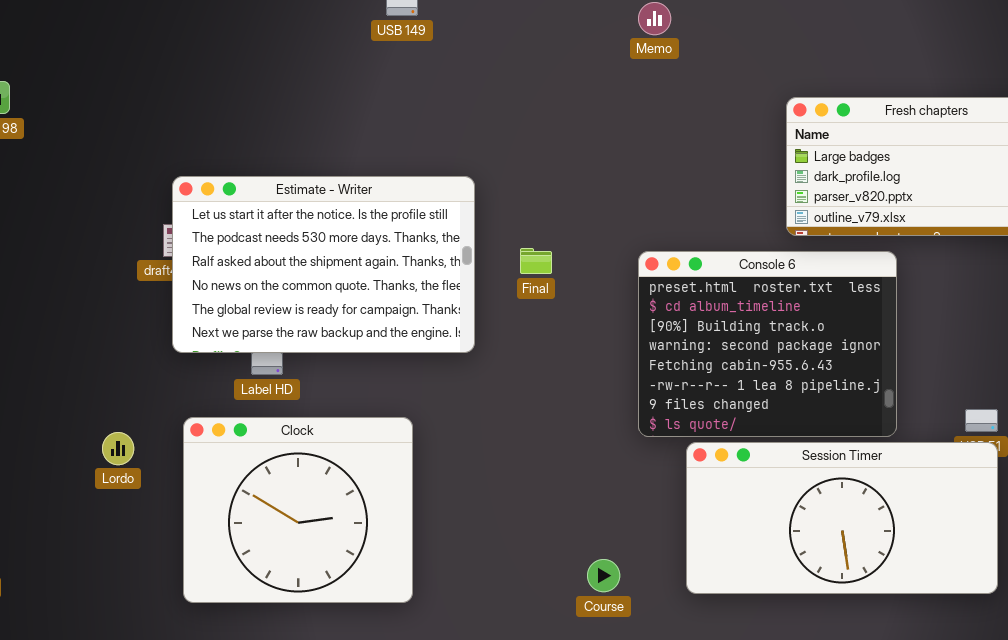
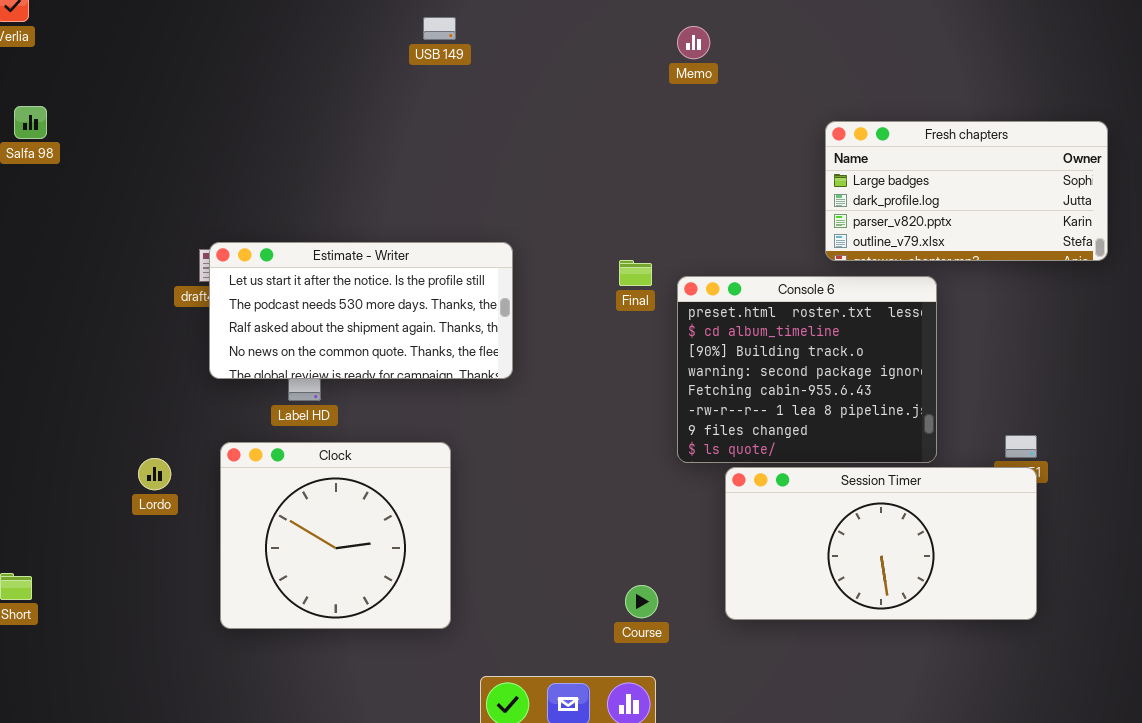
Estimate - Writer: [172,176,475,353] -> [209,242,513,379], resized
Final: [520,248,552,274] -> [619,260,652,286], moved

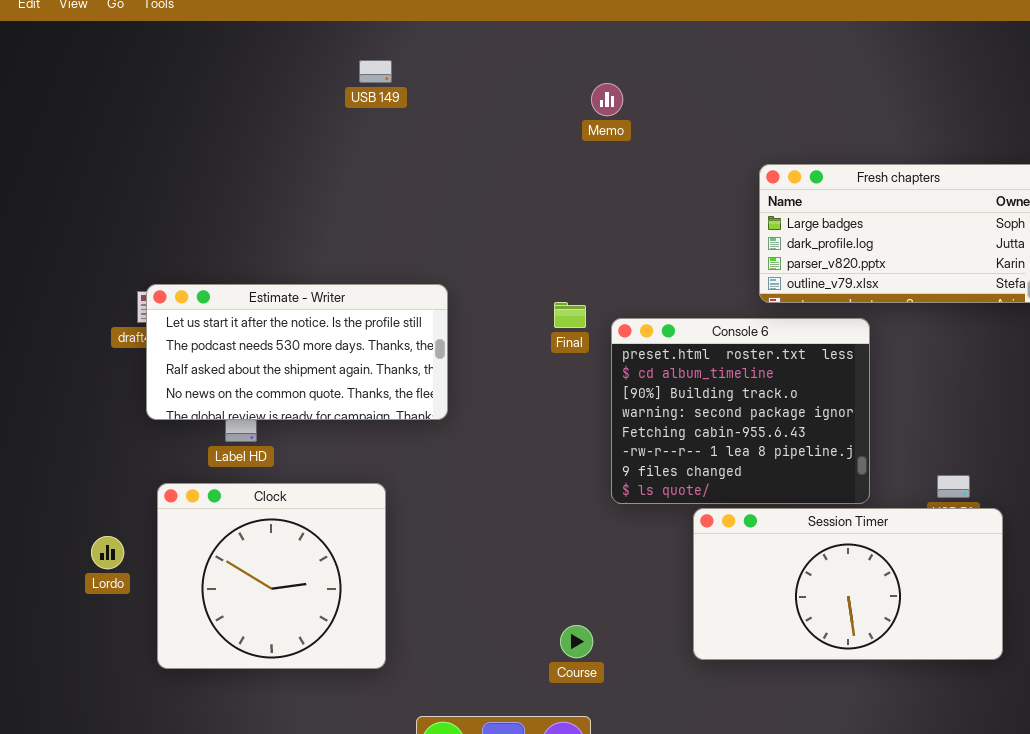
Memo: [677,26,710,59] -> [591,83,623,116], moved
Lordo: [138,458,171,490] -> [91,536,124,569], moved
Session Timer: [725,467,1037,620] -> [693,508,1003,660], moved

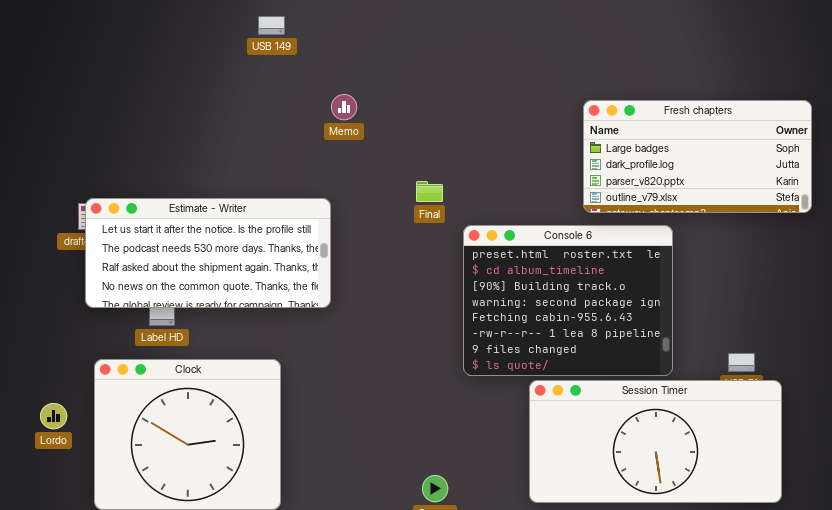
Memo: [591,83,623,116] -> [331,94,357,120], moved
Final: [554,302,586,328] -> [416,181,443,202], moved

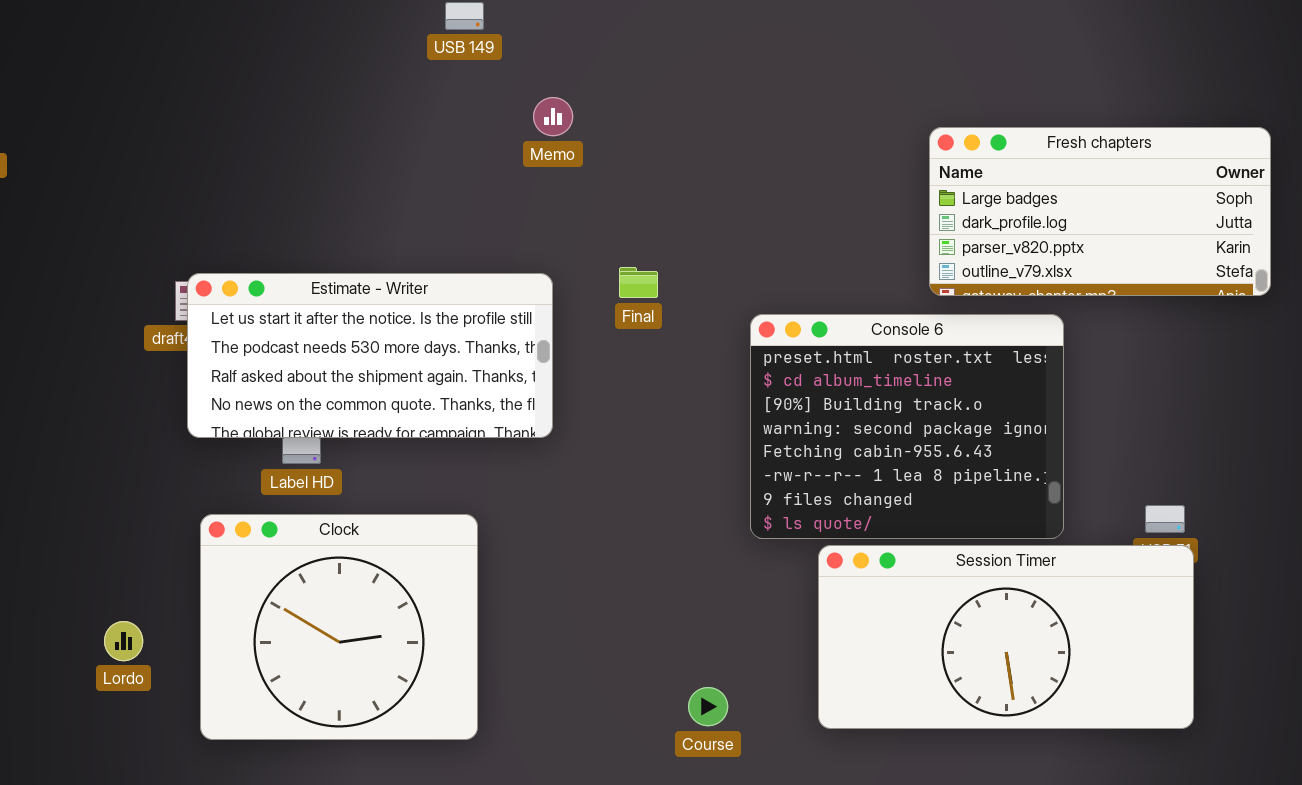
Memo: [331,94,357,120] -> [533,97,573,136], moved
Final: [416,181,443,202] -> [619,267,658,298], moved
Session Timer: [529,380,782,503] -> [818,545,1194,729], moved
Lordo: [40,403,67,429] -> [104,621,143,661], moved

